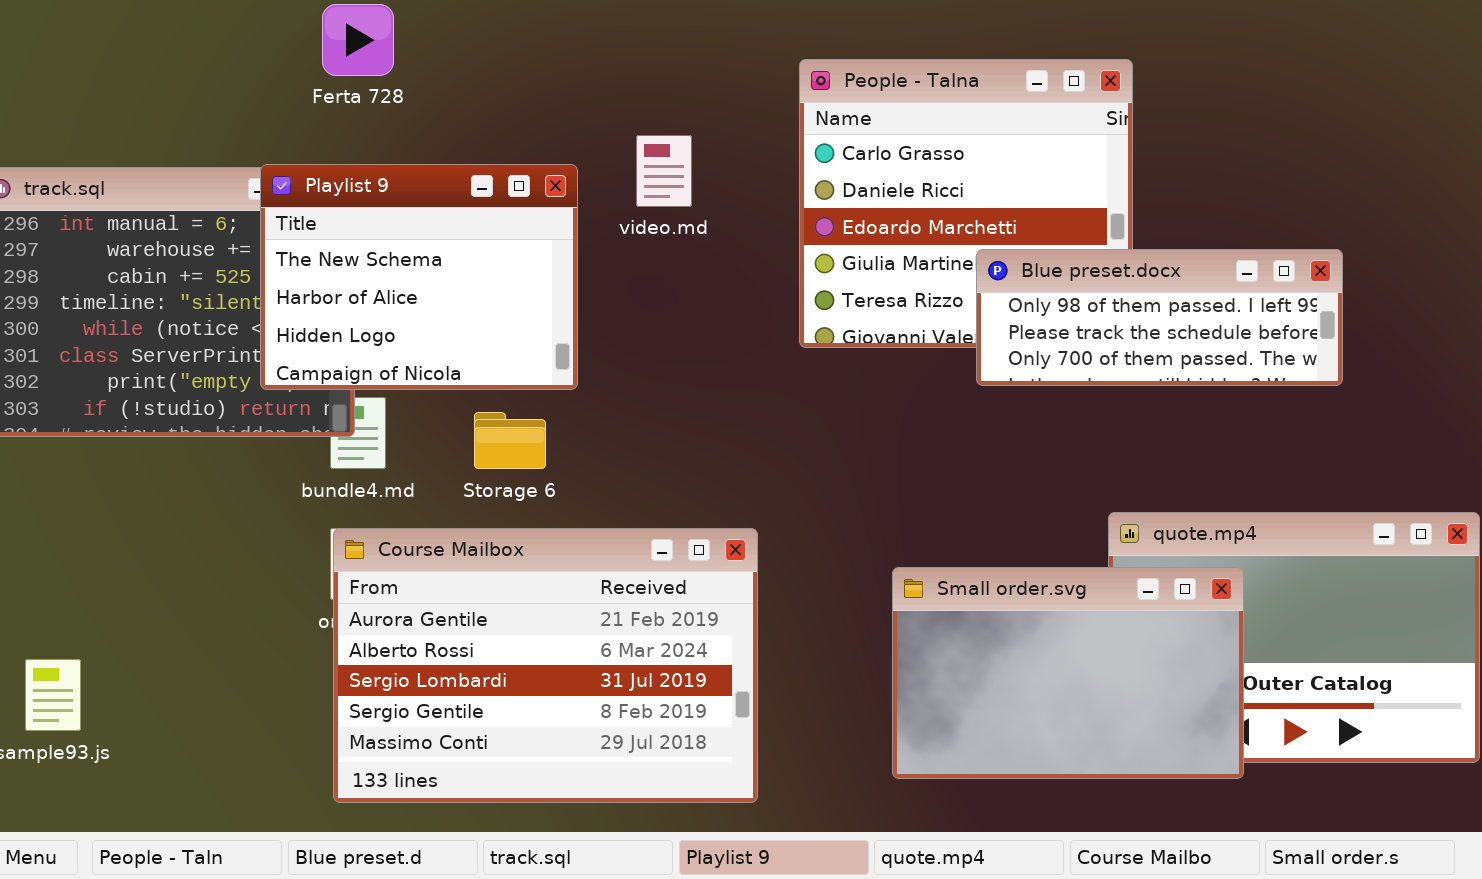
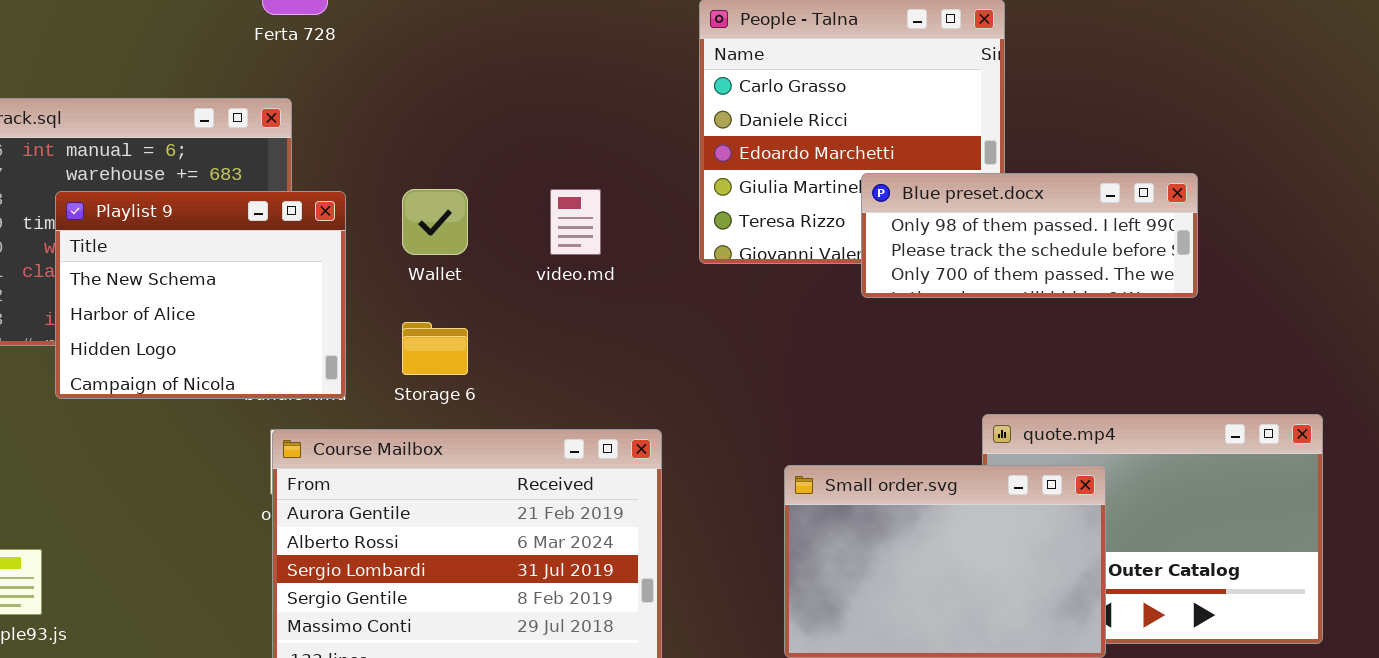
video.md: [636,135,692,207] -> [550,189,601,255], moved
Playlist 9: [260,164,578,390] -> [55,191,346,399], moved

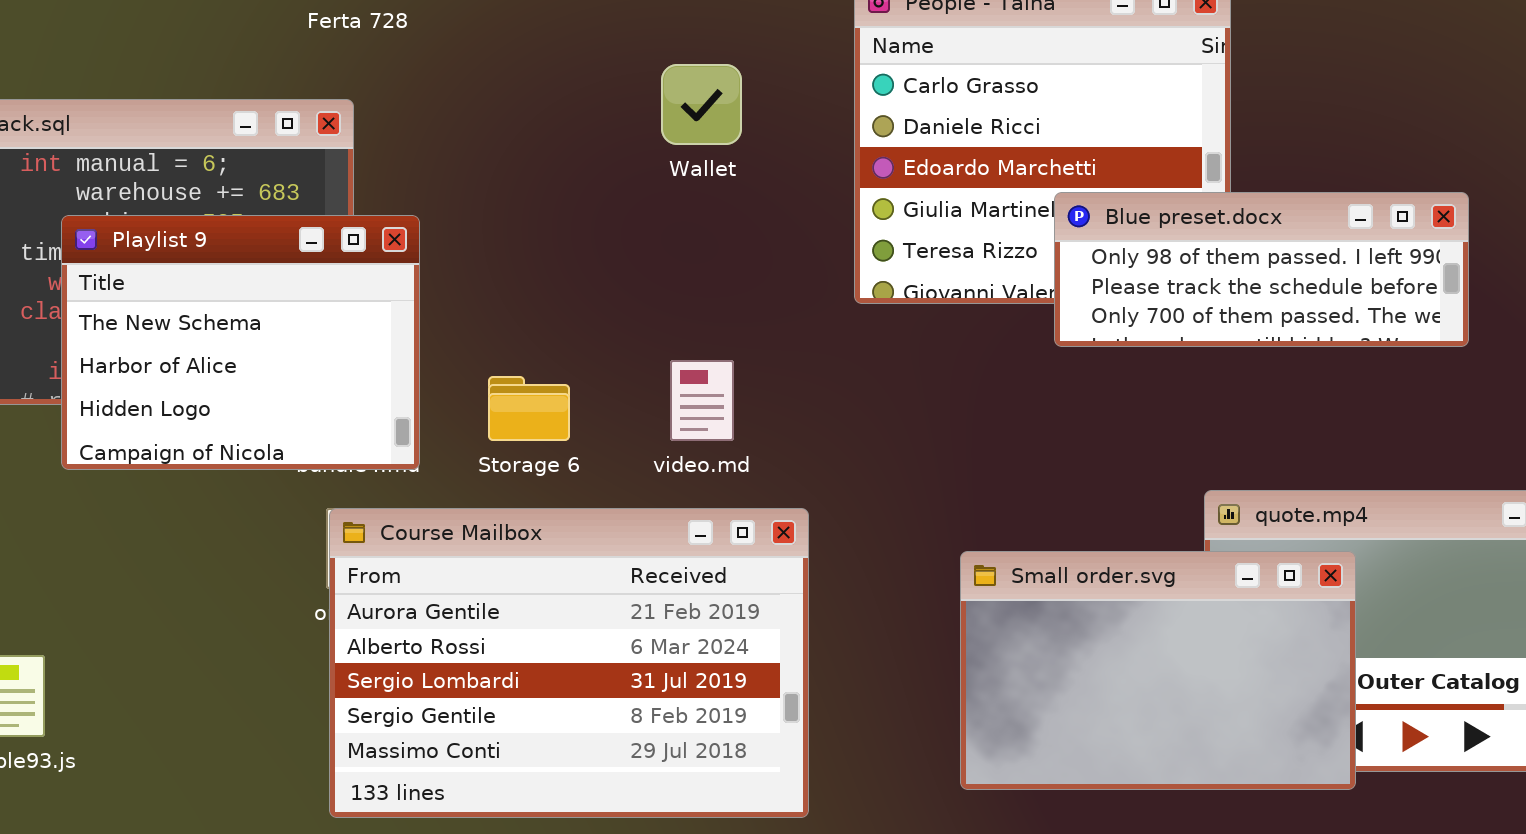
Wallet: [402,189,468,255] -> [661,64,742,145], moved
video.md: [550,189,601,255] -> [670,360,734,441], moved

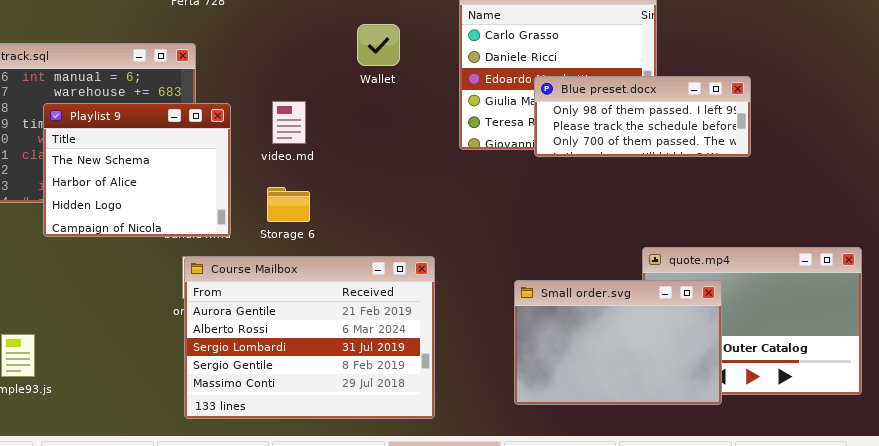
Blue preset.docx: [1054,192,1469,347] -> [534,76,751,157], moved
video.md: [670,360,734,441] -> [272,101,306,144], moved

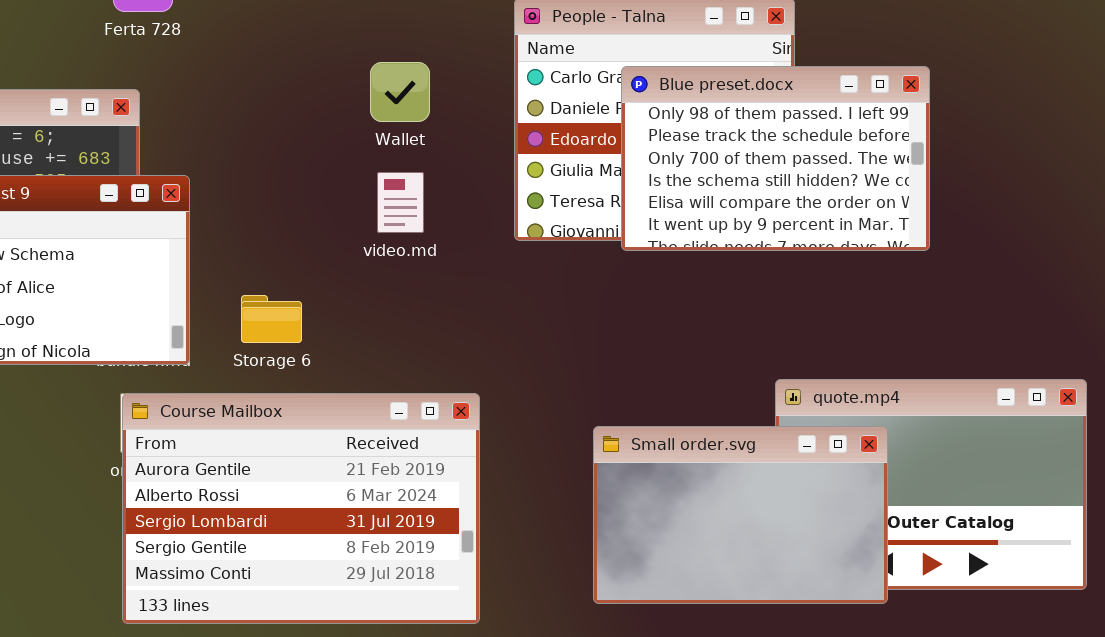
Blue preset.docx: [534,76,751,157] -> [621,66,930,251], resized
video.md: [272,101,306,144] -> [377,172,424,233], moved

